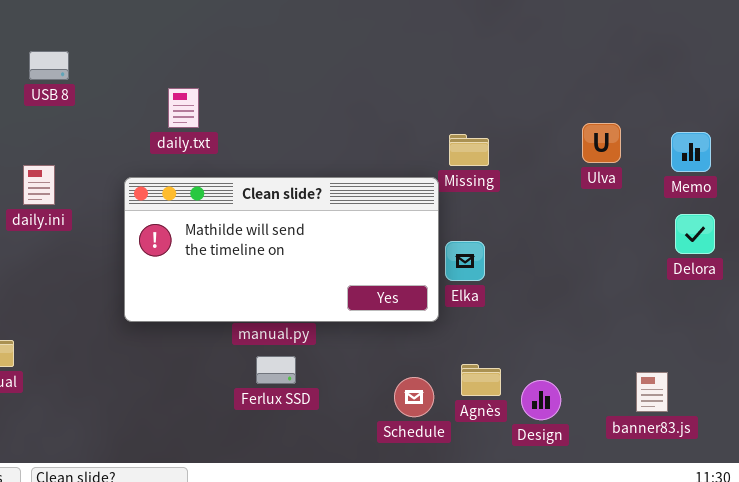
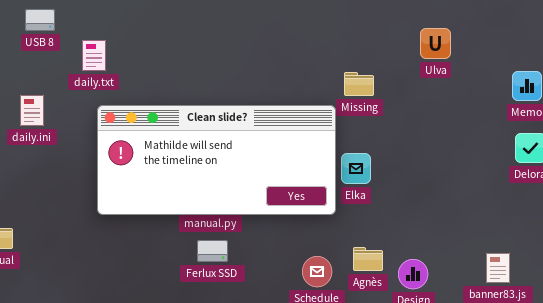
daily.txt: [168,88,199,128] -> [82,40,106,71], moved
Ulva: [582,123,621,163] -> [420,28,451,59], moved

